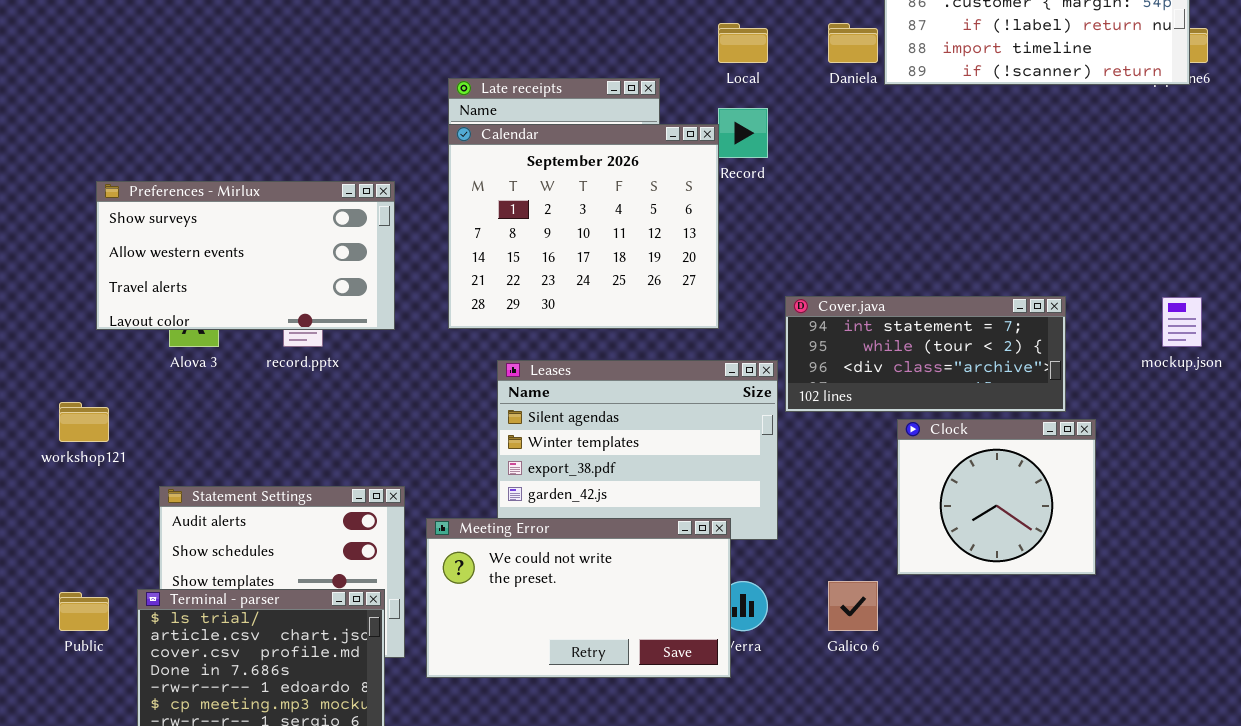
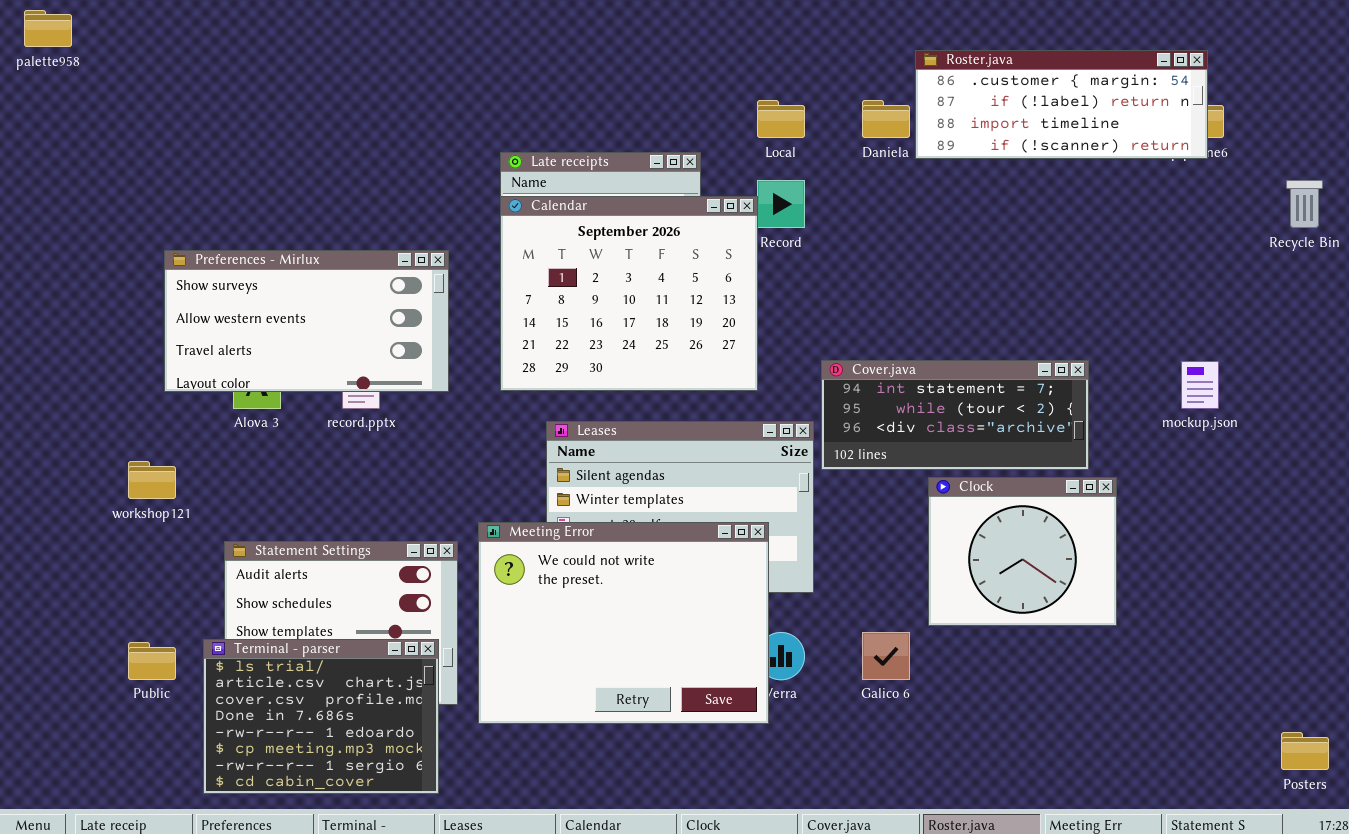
Meeting Error: [426,518,731,678] -> [478,522,769,724], resized

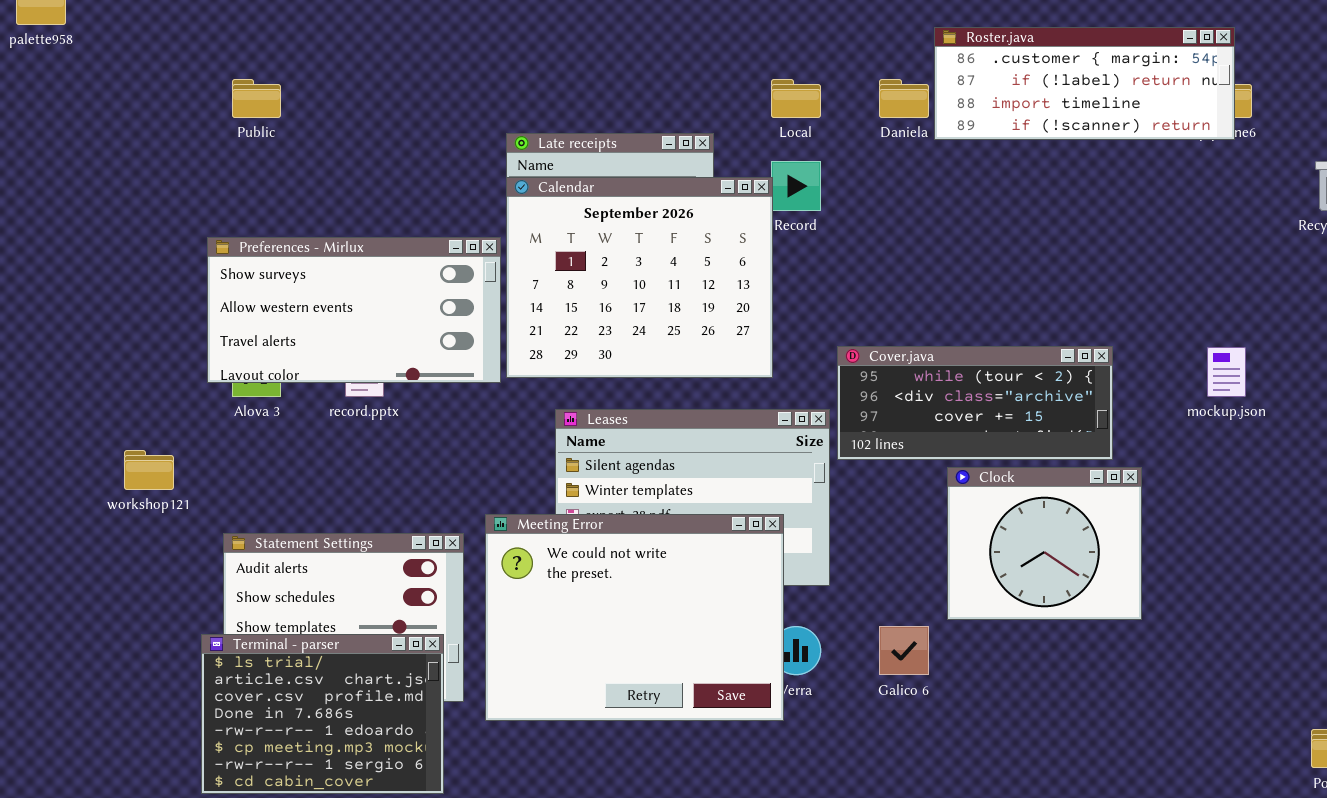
Preferences - Mirlux: [164,250,449,392] -> [207,237,501,383], moved
Cover.java: [821,360,1089,470] -> [837,346,1113,460], scrolled down 1 row
Public: [128,642,176,680] -> [232,79,281,118], moved

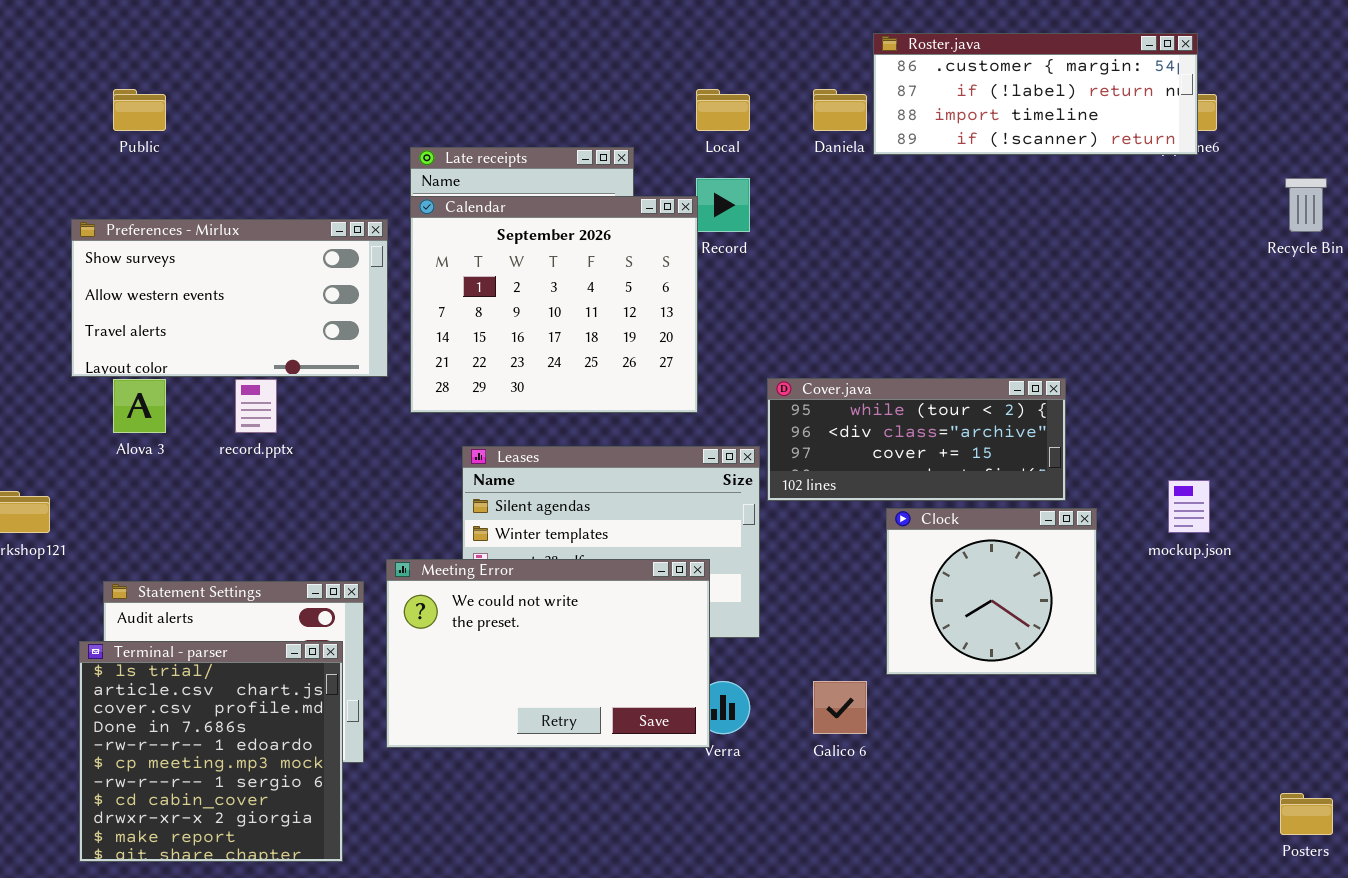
Preferences - Mirlux: [207,237,501,383] -> [71,219,388,377], moved
mockup.json: [1207,347,1246,397] -> [1168,480,1210,533], moved
Meeting Error: [485,514,784,721] -> [386,559,710,748], resized
Terminal - parser: [201,634,444,794] -> [79,641,343,862], resized

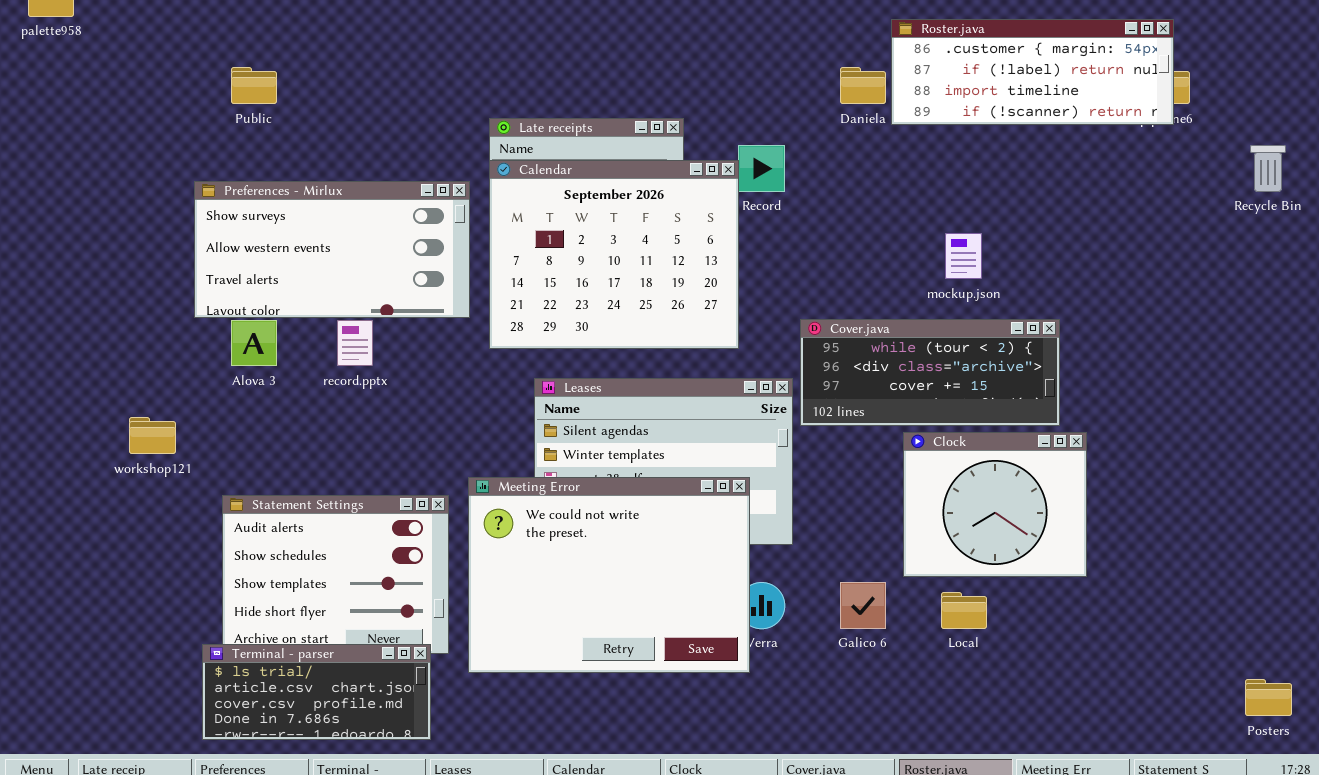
Local: [696,89,750,131] -> [941,592,987,629], moved
mockup.json: [1168,480,1210,533] -> [945,233,982,279], moved
Meeting Error: [386,559,710,748] -> [468,477,750,673], resized
Terminal - parser: [79,641,343,862] -> [202,644,431,740], resized

